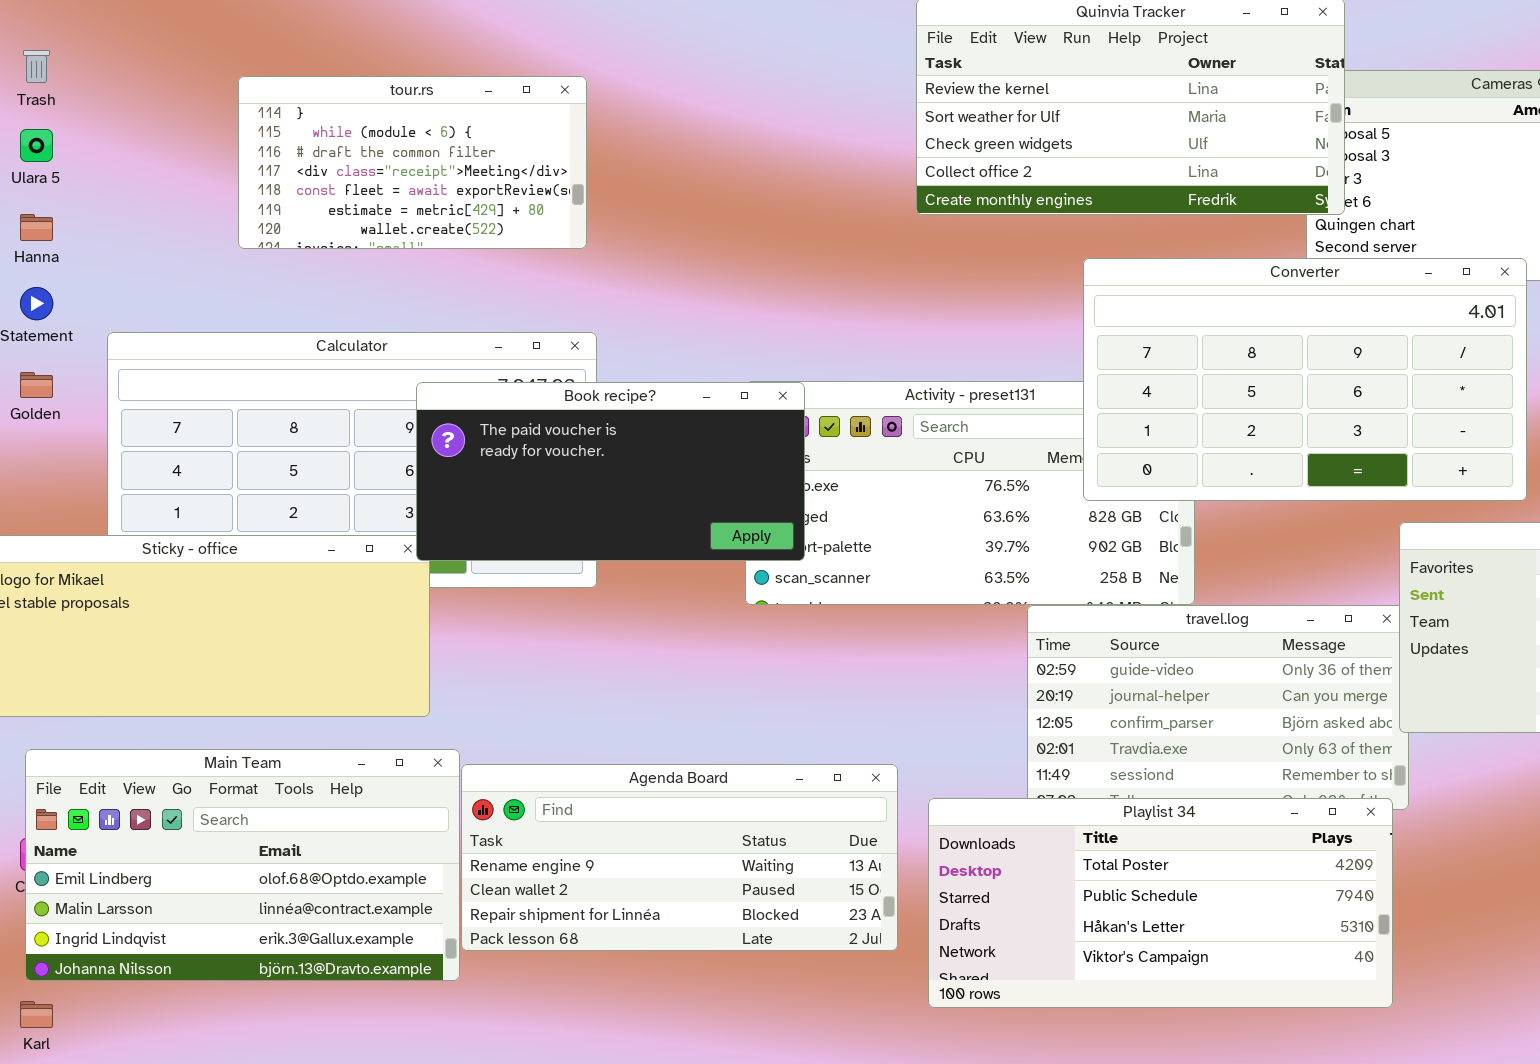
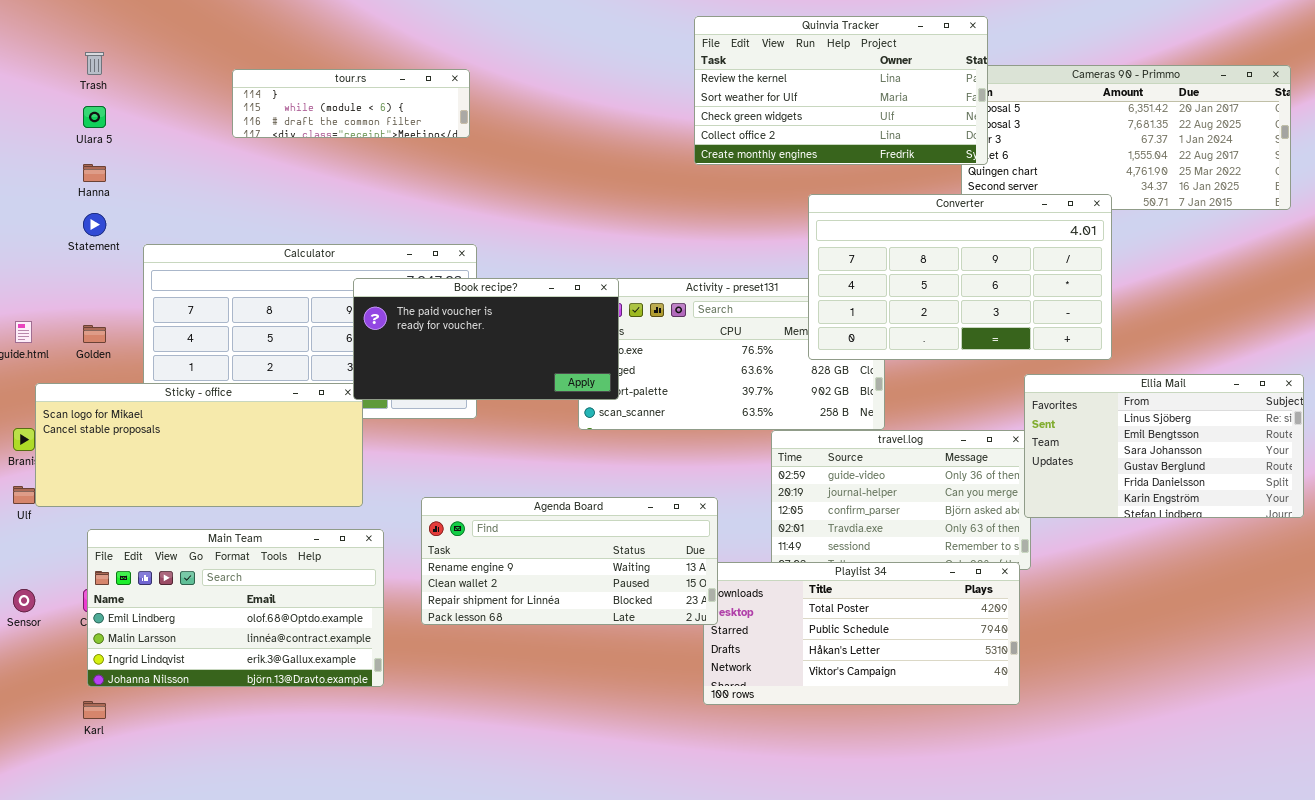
tour.rs: [238,76,587,249] -> [232,69,470,138], resized
Golden: [20,372,53,398] -> [83,325,106,343], moved
Agenda Board: [461,764,898,951] -> [421,497,718,625], moved

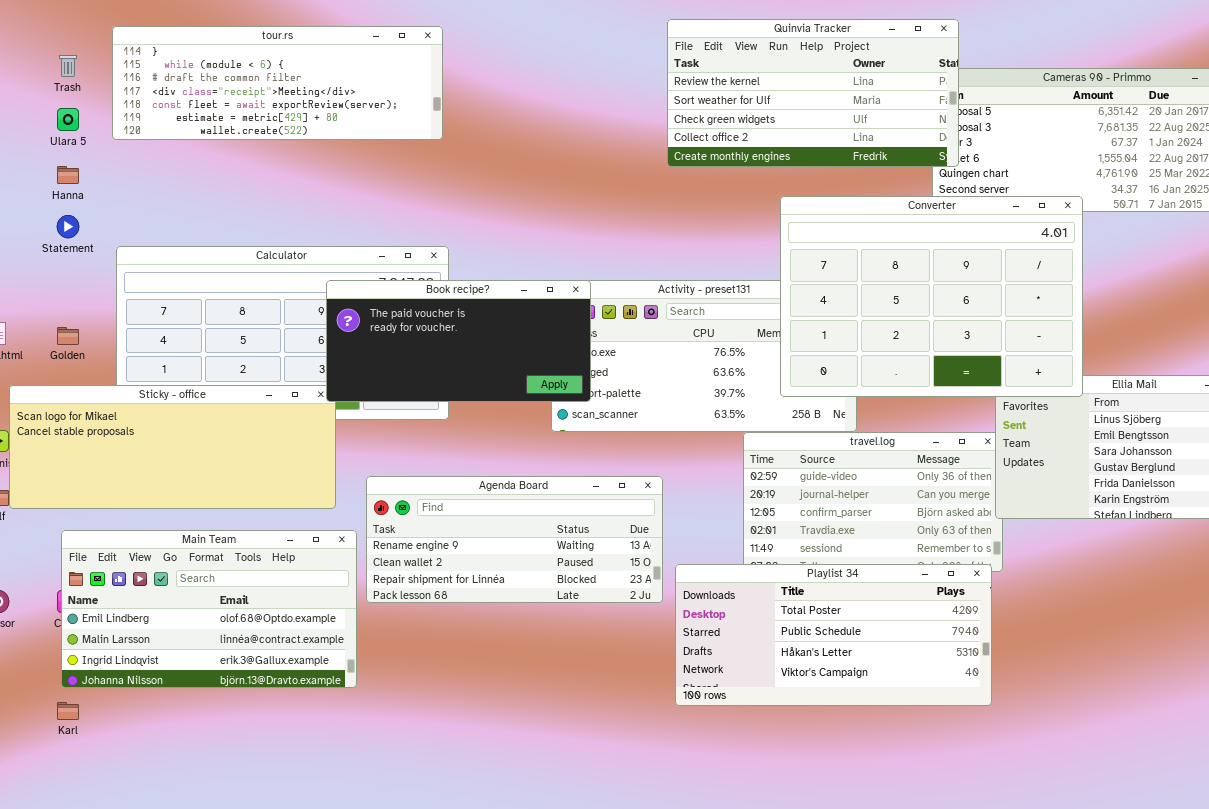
tour.rs: [232,69,470,138] -> [112,26,443,140], resized
Converter: [808,194,1112,360] -> [780,196,1083,397], resized
Agenda Board: [421,497,718,625] -> [366,476,663,603], moved

